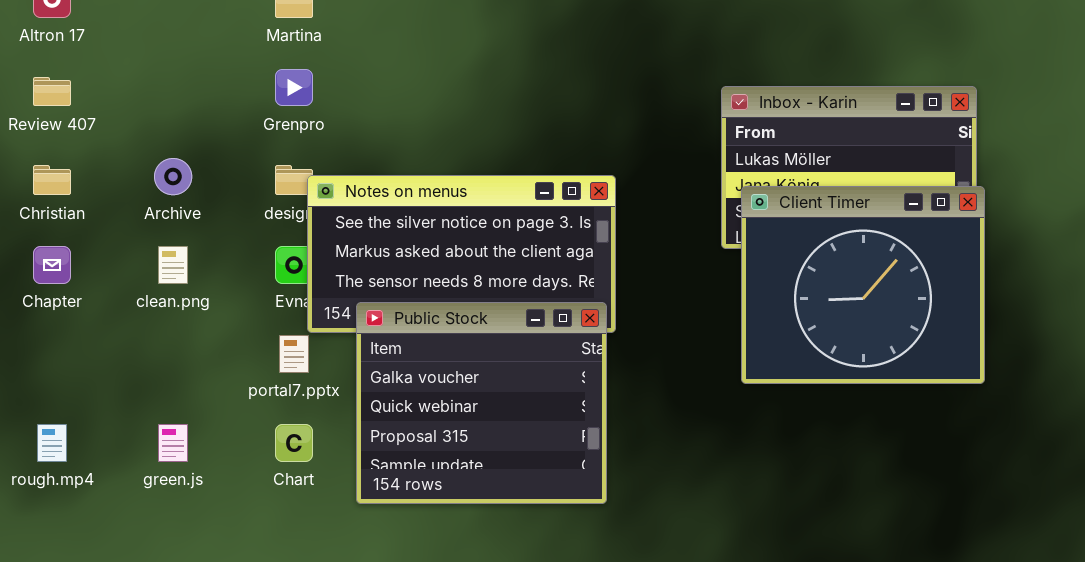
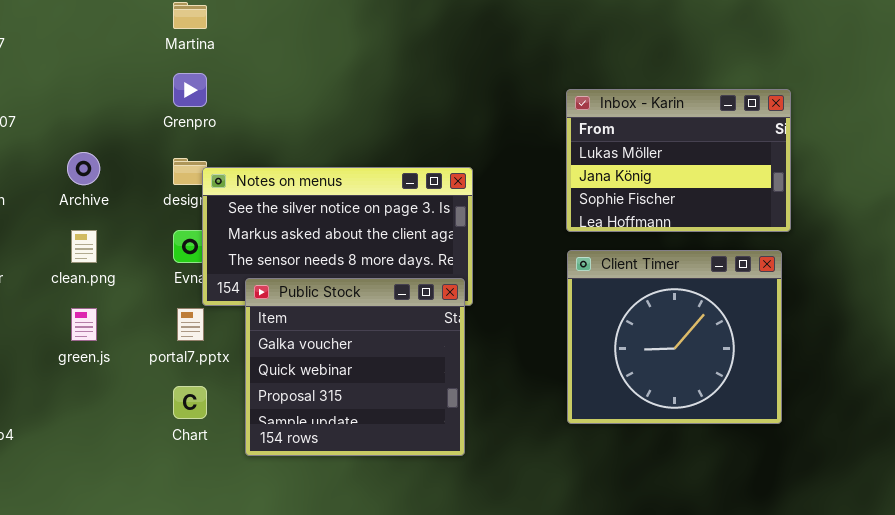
Client Timer: [741,186,985,384] -> [567,250,782,424], moved
green.js: [158,424,188,462] -> [71,308,97,341], moved

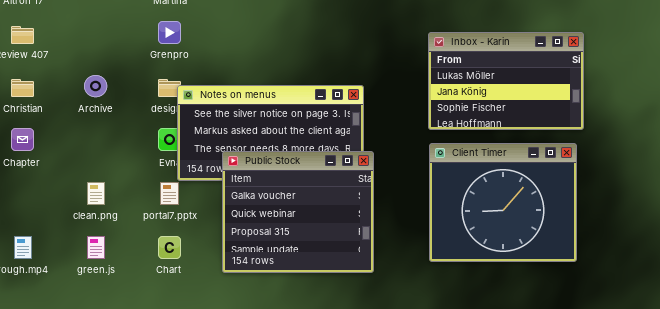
clean.png: [71,230,97,263] -> [87,182,105,205], moved
Public Stock: [245,278,465,456] -> [222,151,374,273], moved
green.js: [71,308,97,341] -> [87,236,105,259], moved

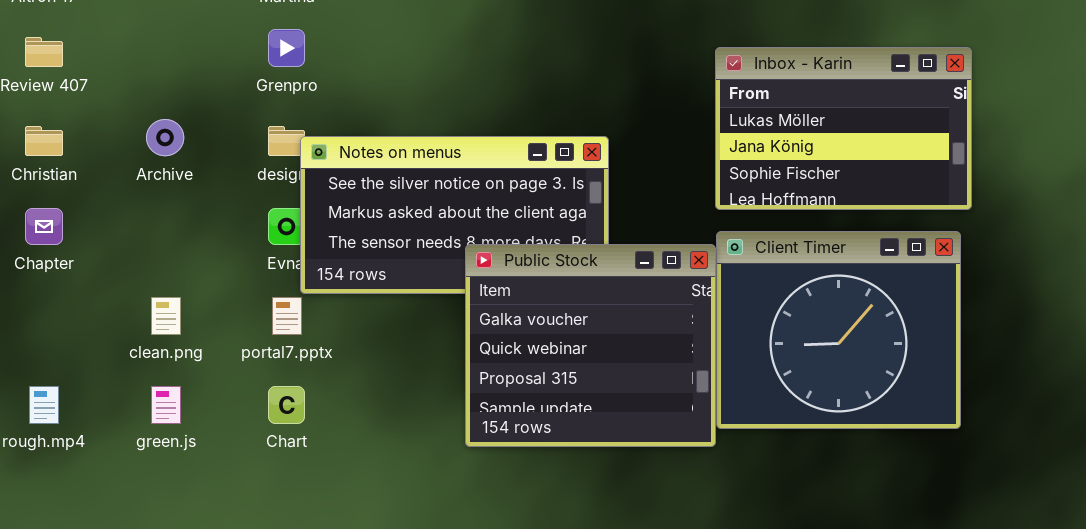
Public Stock: [222,151,374,273] -> [465,244,716,447], moved

